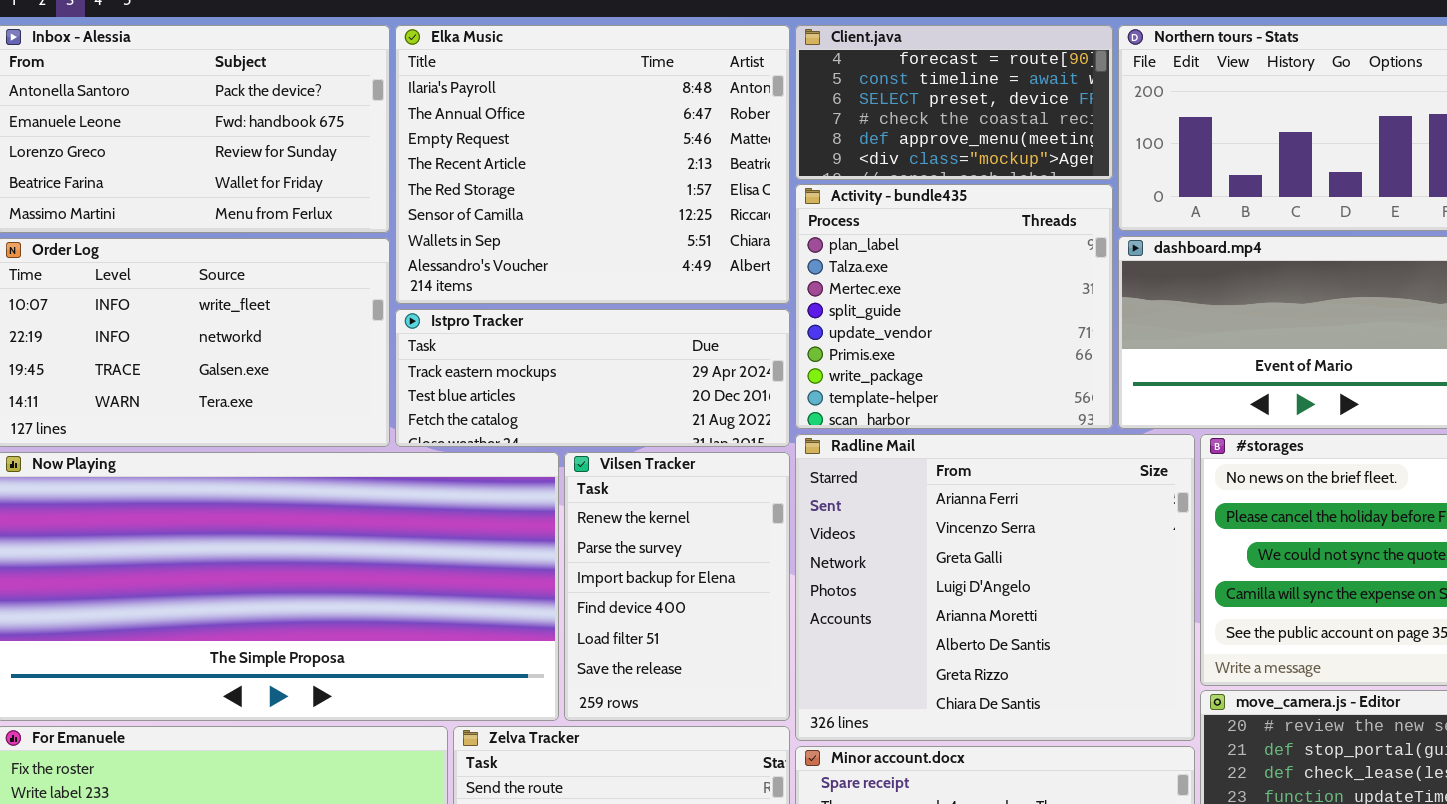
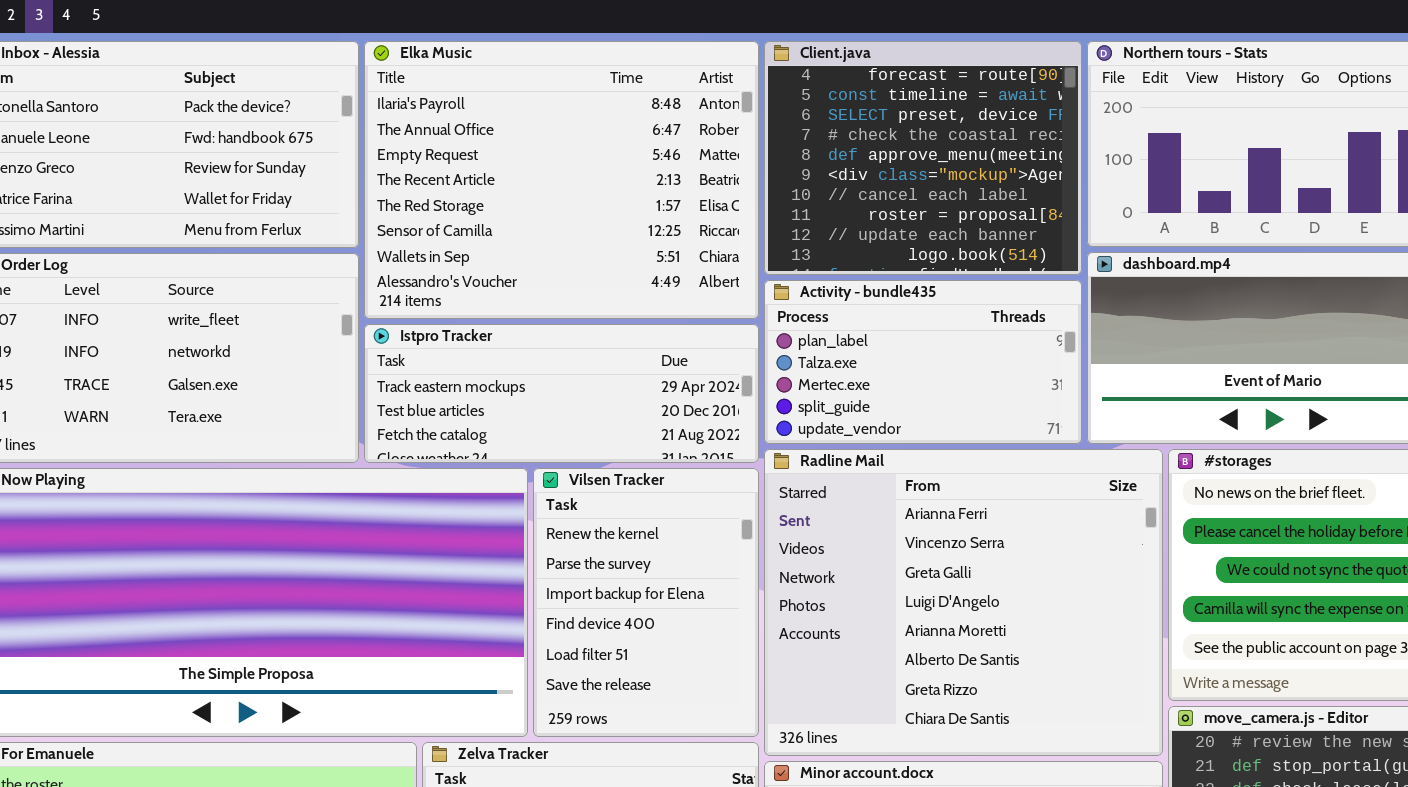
Client.java: [795,25,1113,180] -> [764,41,1082,275], resized
Activity - bundle435: [795,184,1113,429] -> [764,280,1082,444], resized

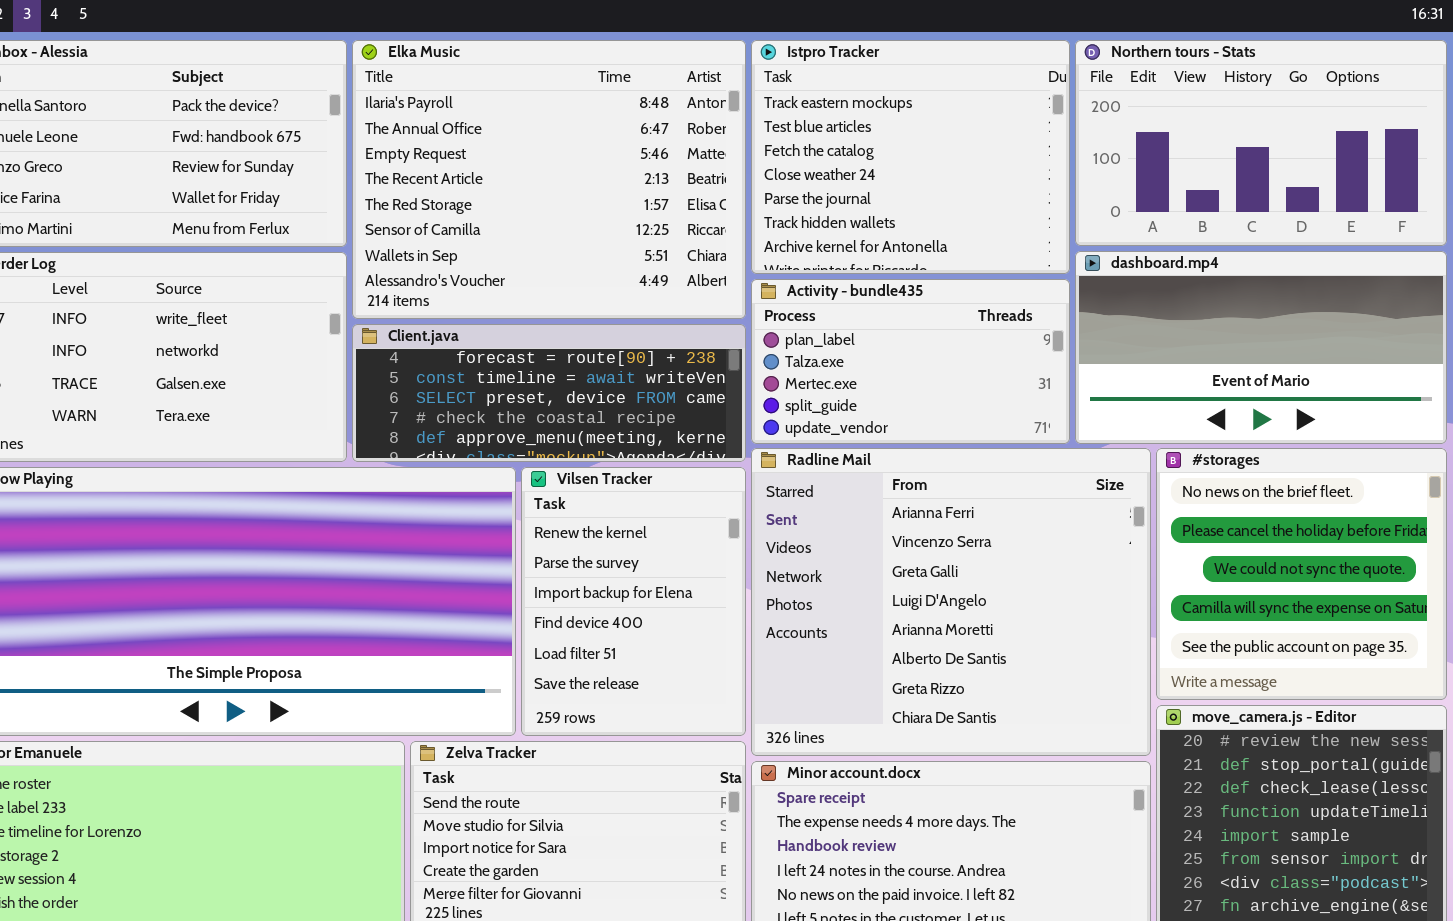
Client.java: [764,41,1082,275] -> [352,324,746,462], moved, resized
Istpro Tracker: [364,324,759,463] -> [751,40,1070,274], moved, resized

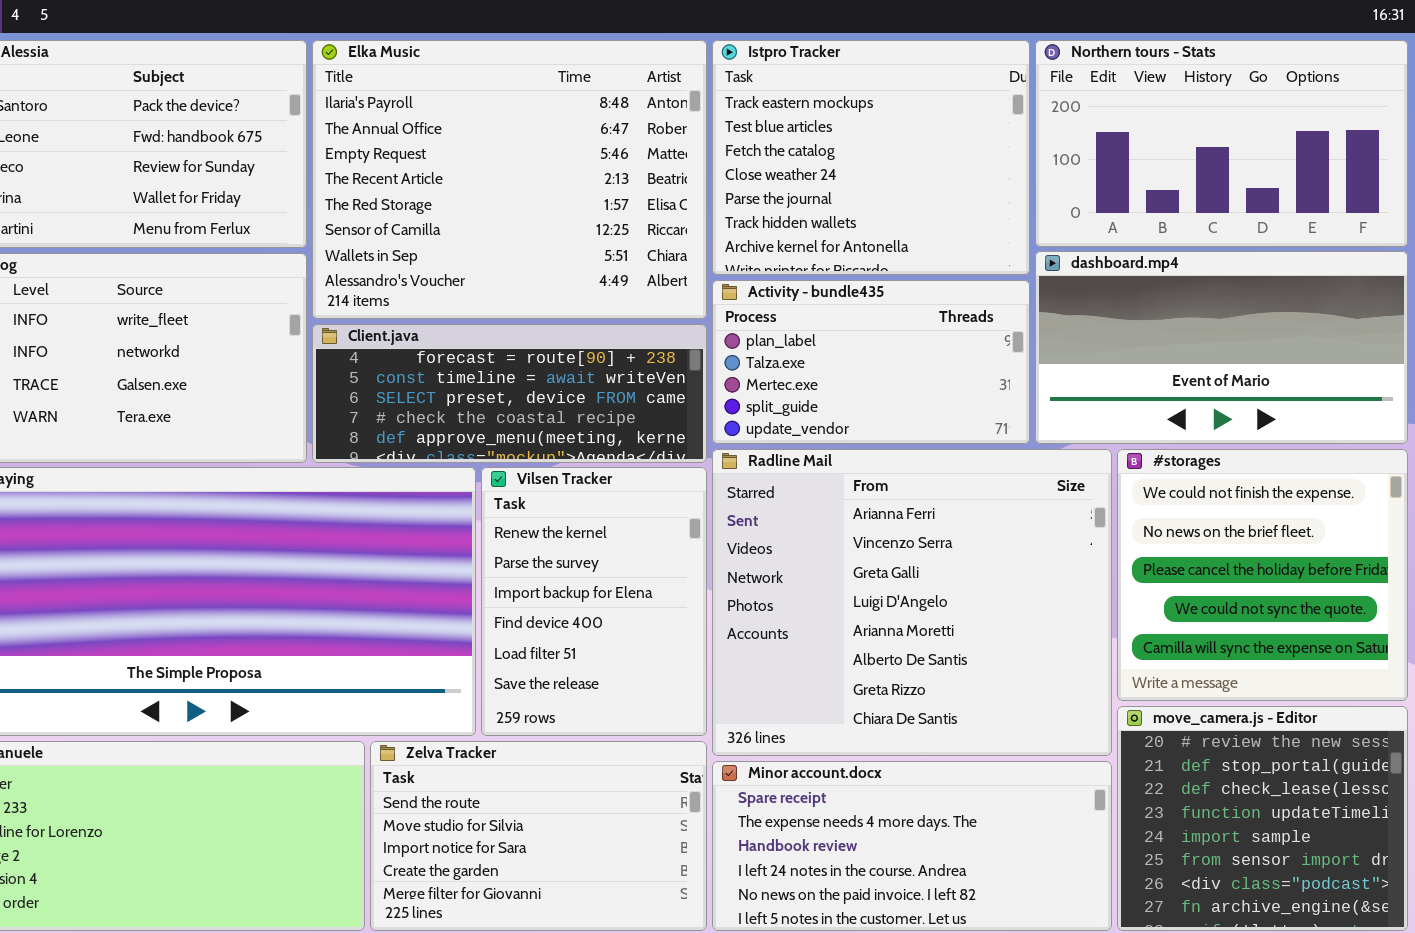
#storages: [1156,448,1447,700] -> [1117,449,1408,701], scrolled up 1 row

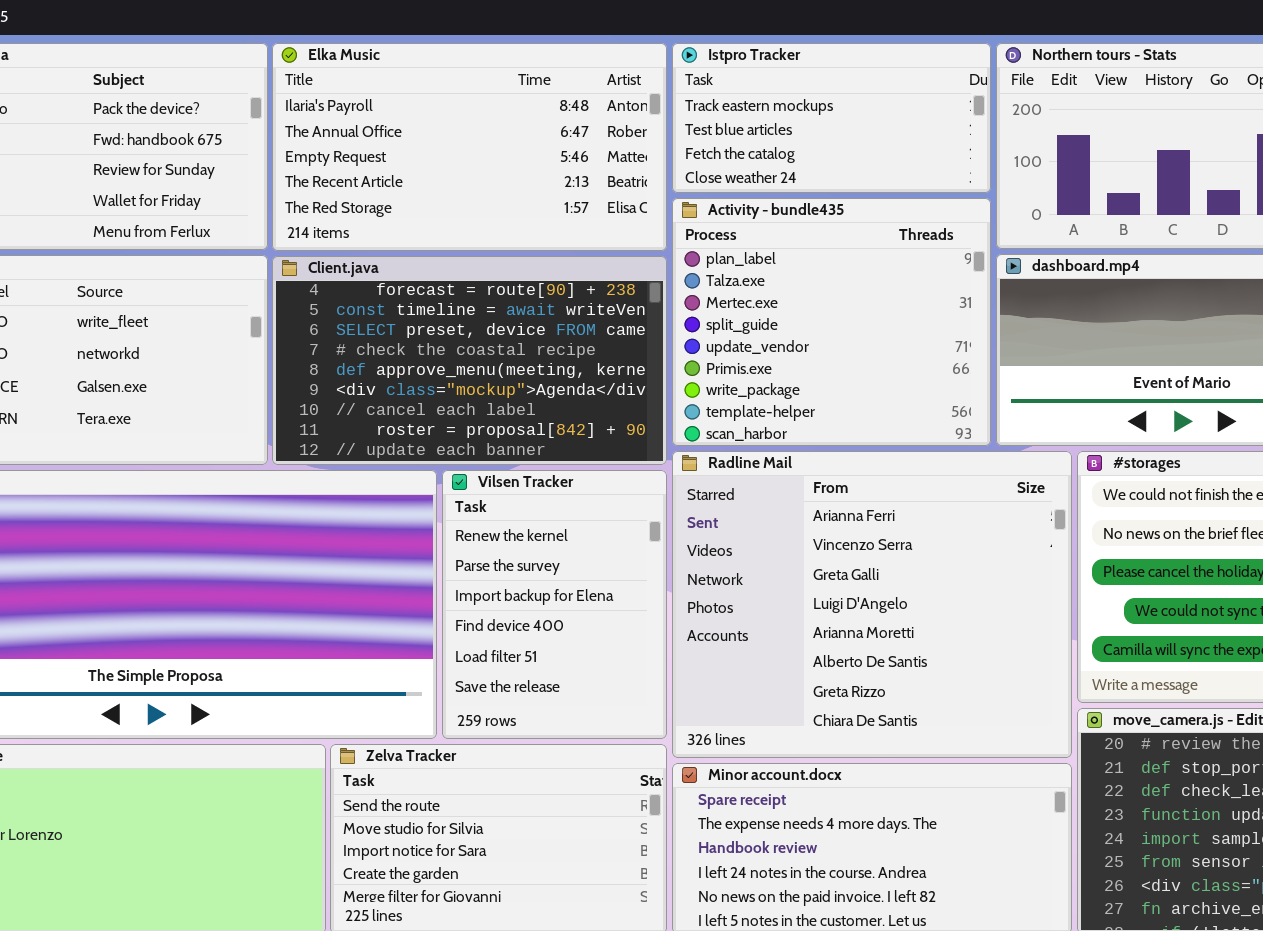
Elka Music: [312,40,707,319] -> [272,43,667,251], resized
Istpro Tracker: [712,40,1030,275] -> [672,43,991,193], resized
Activity - bundle435: [712,280,1030,444] -> [672,198,991,446], resized
Client.java: [312,324,707,463] -> [272,256,667,465], resized

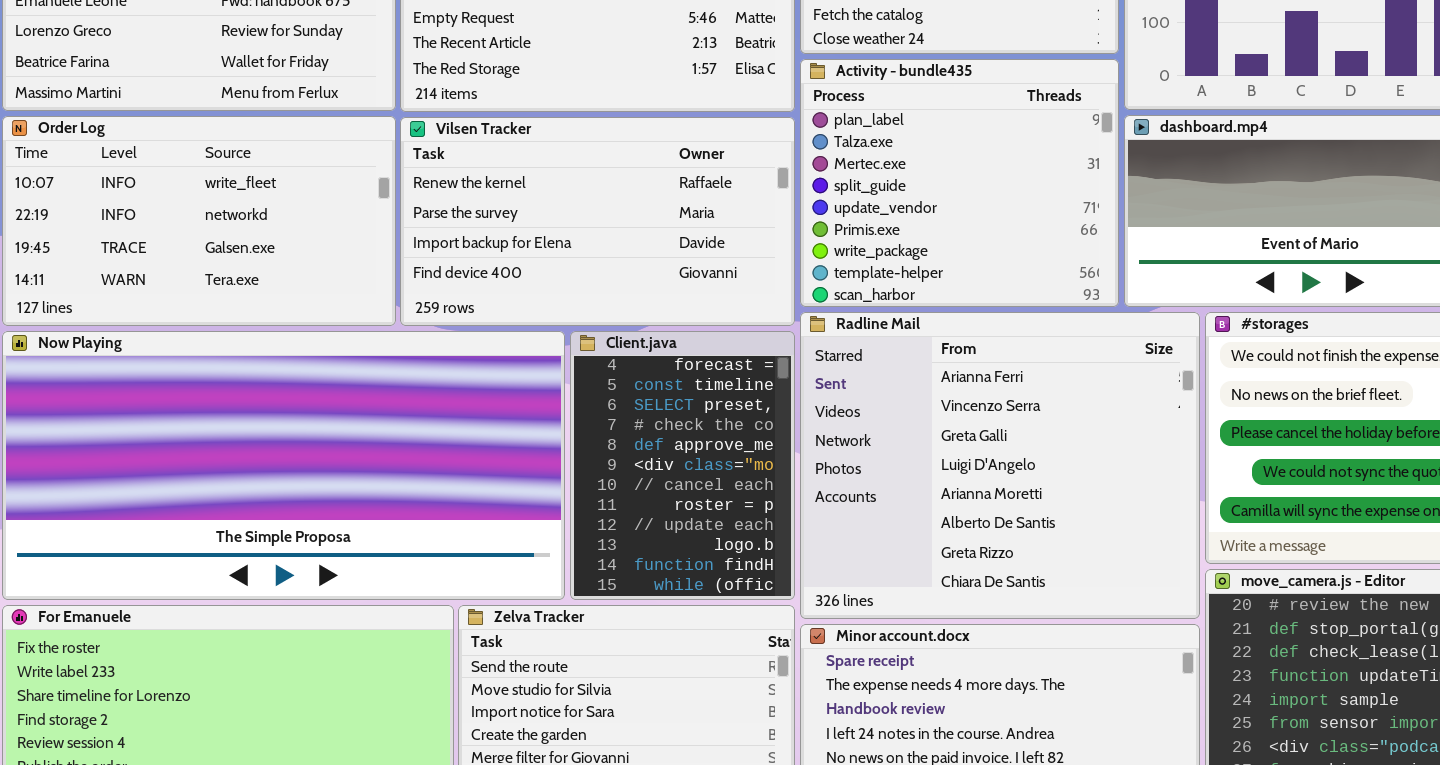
Client.java: [272,256,667,465] -> [570,331,795,600], moved, resized
Vilsen Tracker: [442,470,667,739] -> [400,117,795,326], moved, resized

